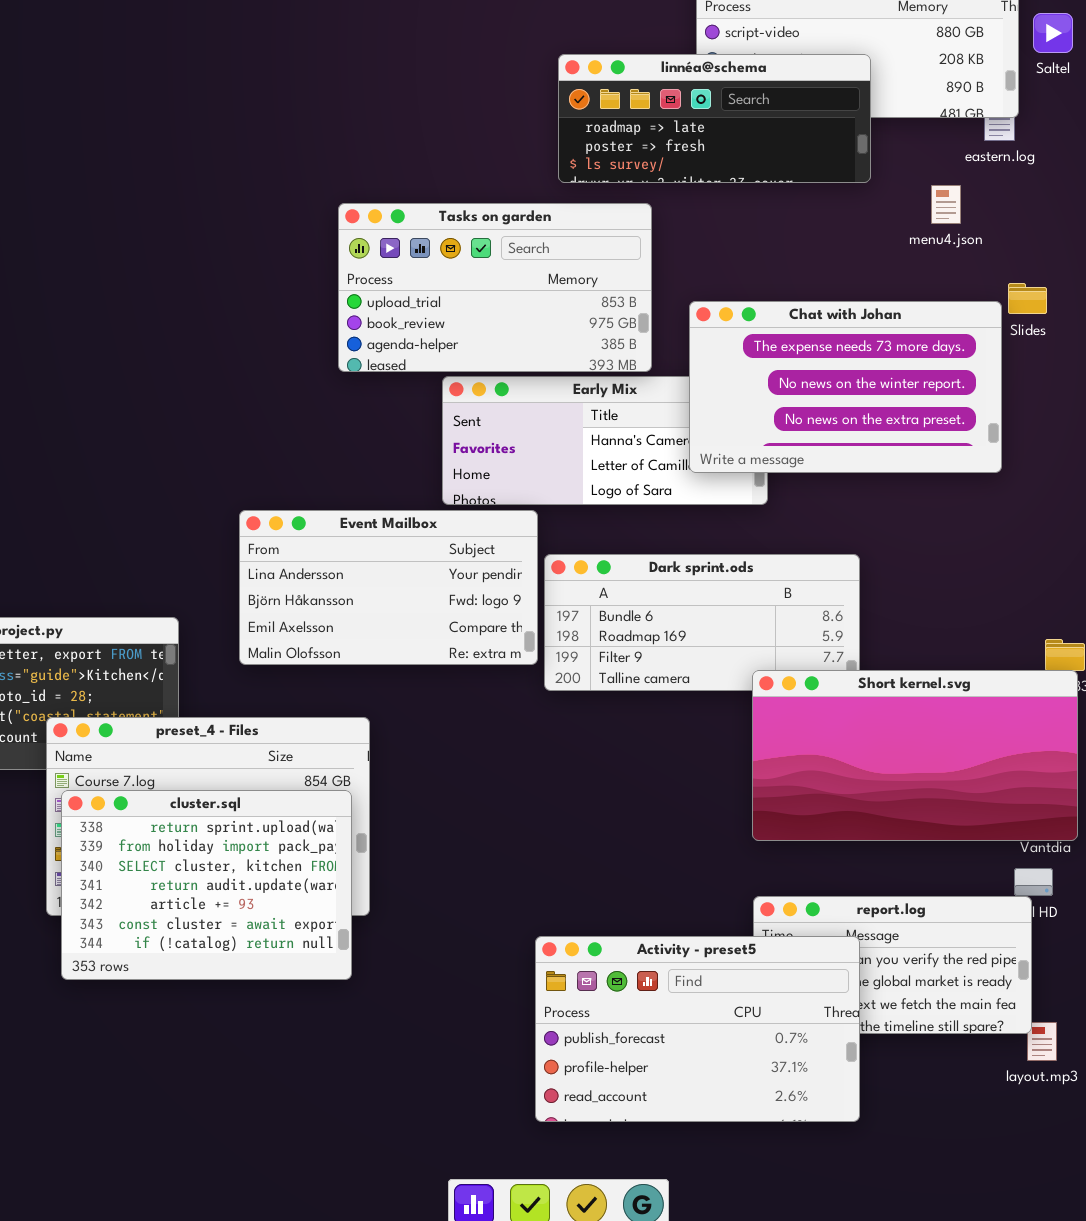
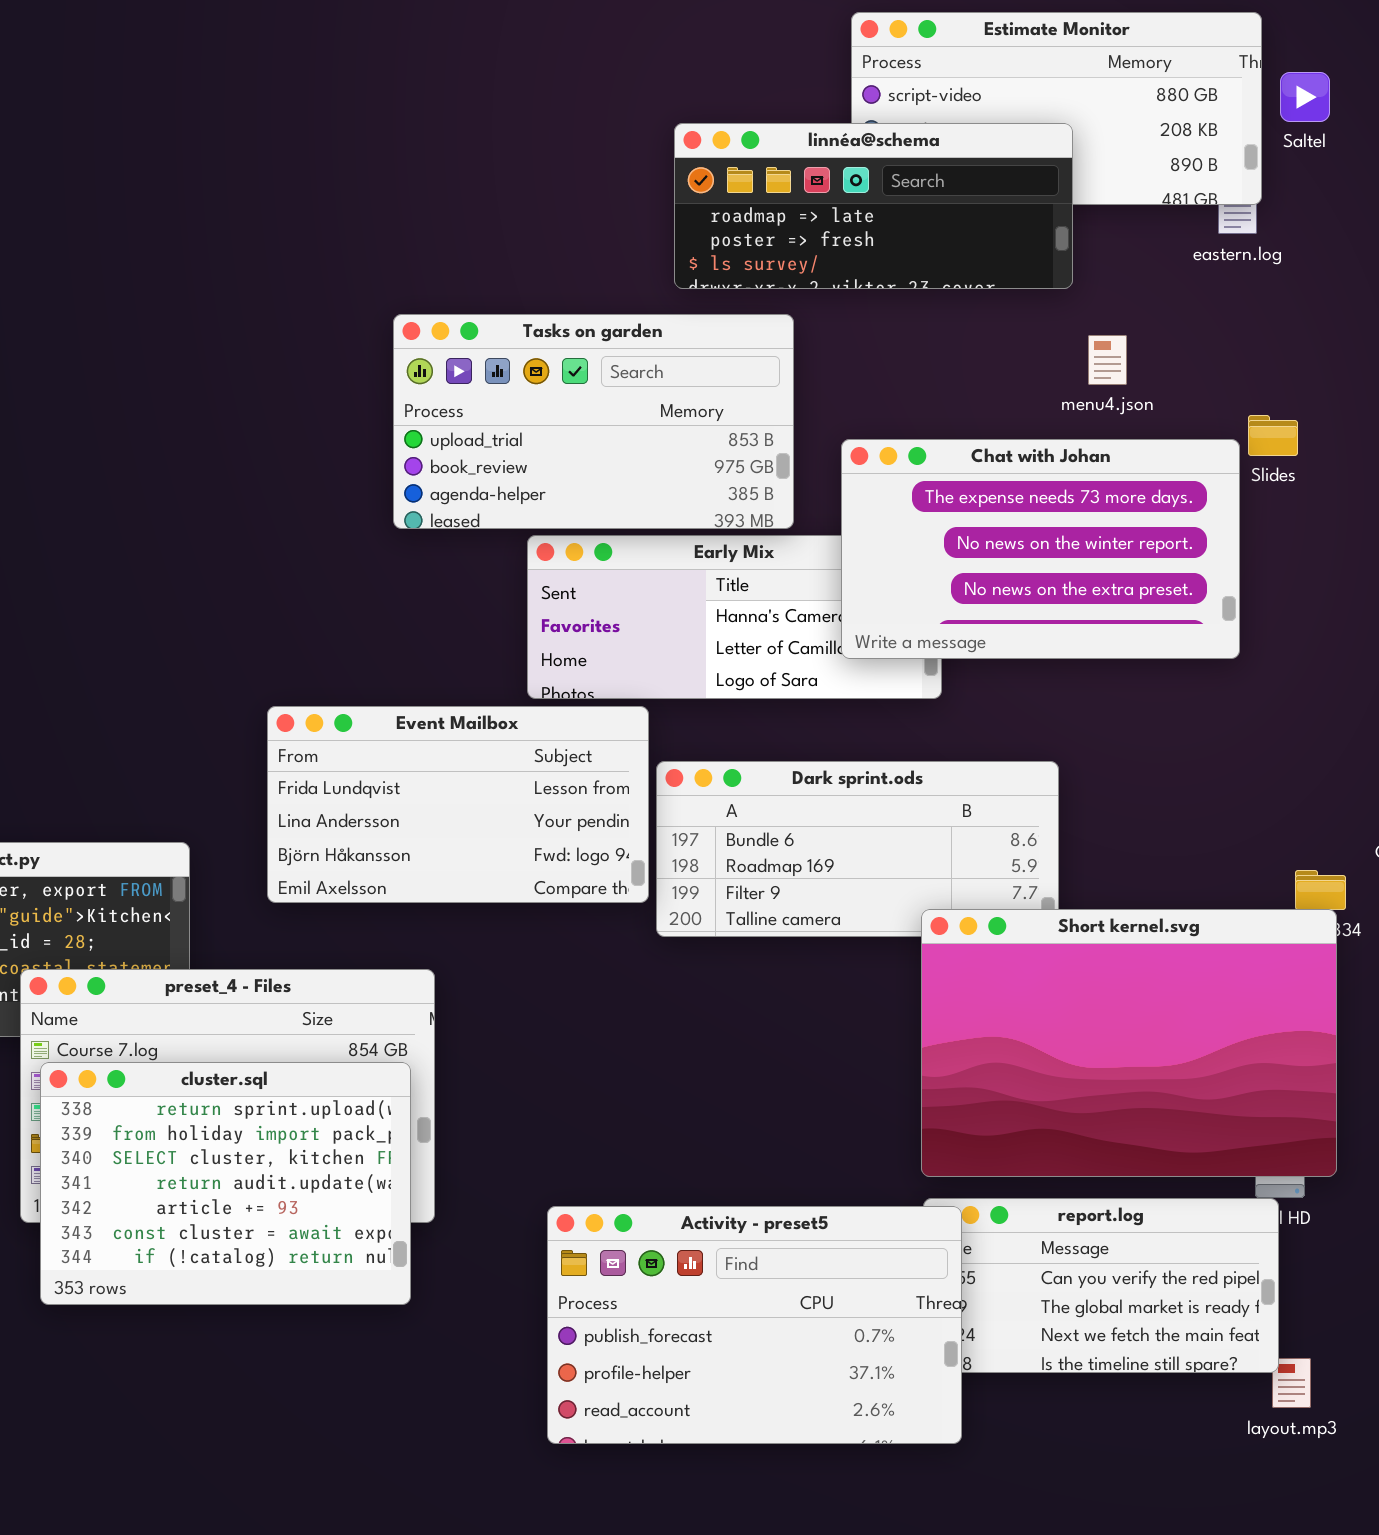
menu4.json: [931,185,961,224] -> [1088,335,1127,385], moved
Event Mailbox: [239,510,538,665] -> [267,706,649,903], scrolled up 1 row
Short kernel.svg: [752,670,1078,841] -> [921,909,1337,1177], resized
Activity - preset5: [535,936,860,1122] -> [547,1206,962,1444], moved

